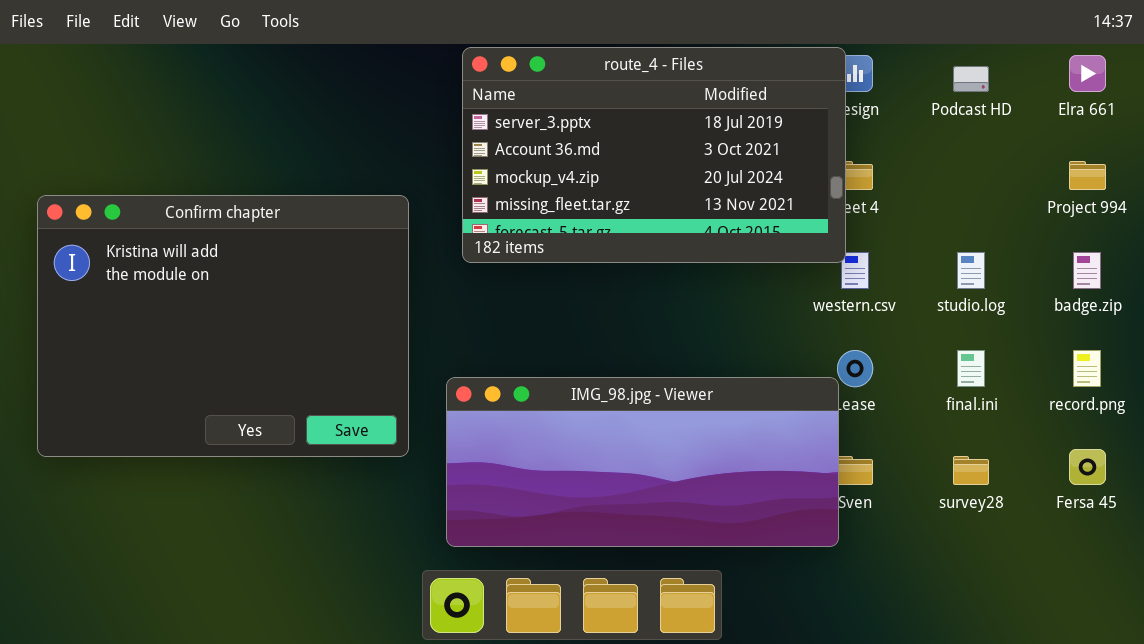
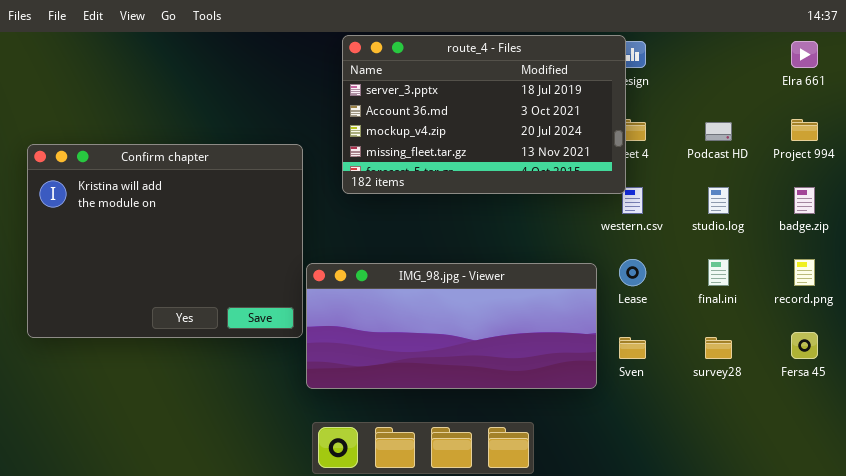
Podcast HD: [953,66,989,92] -> [705,122,732,141], moved
IMG_98.jpg - Viewer: [446,377,839,547] -> [306,263,597,389], moved

